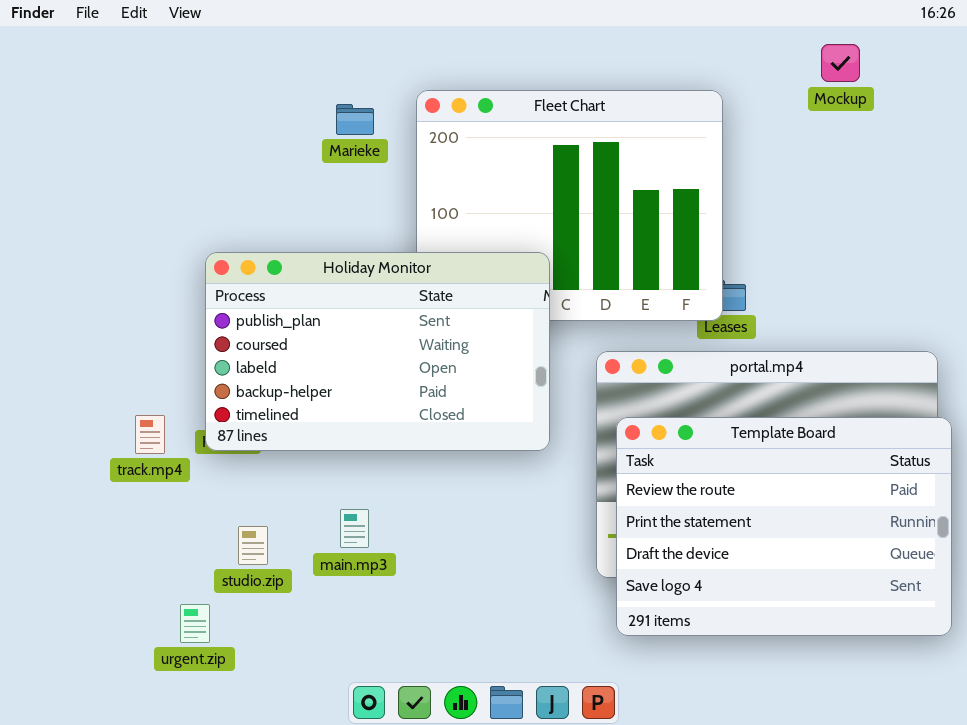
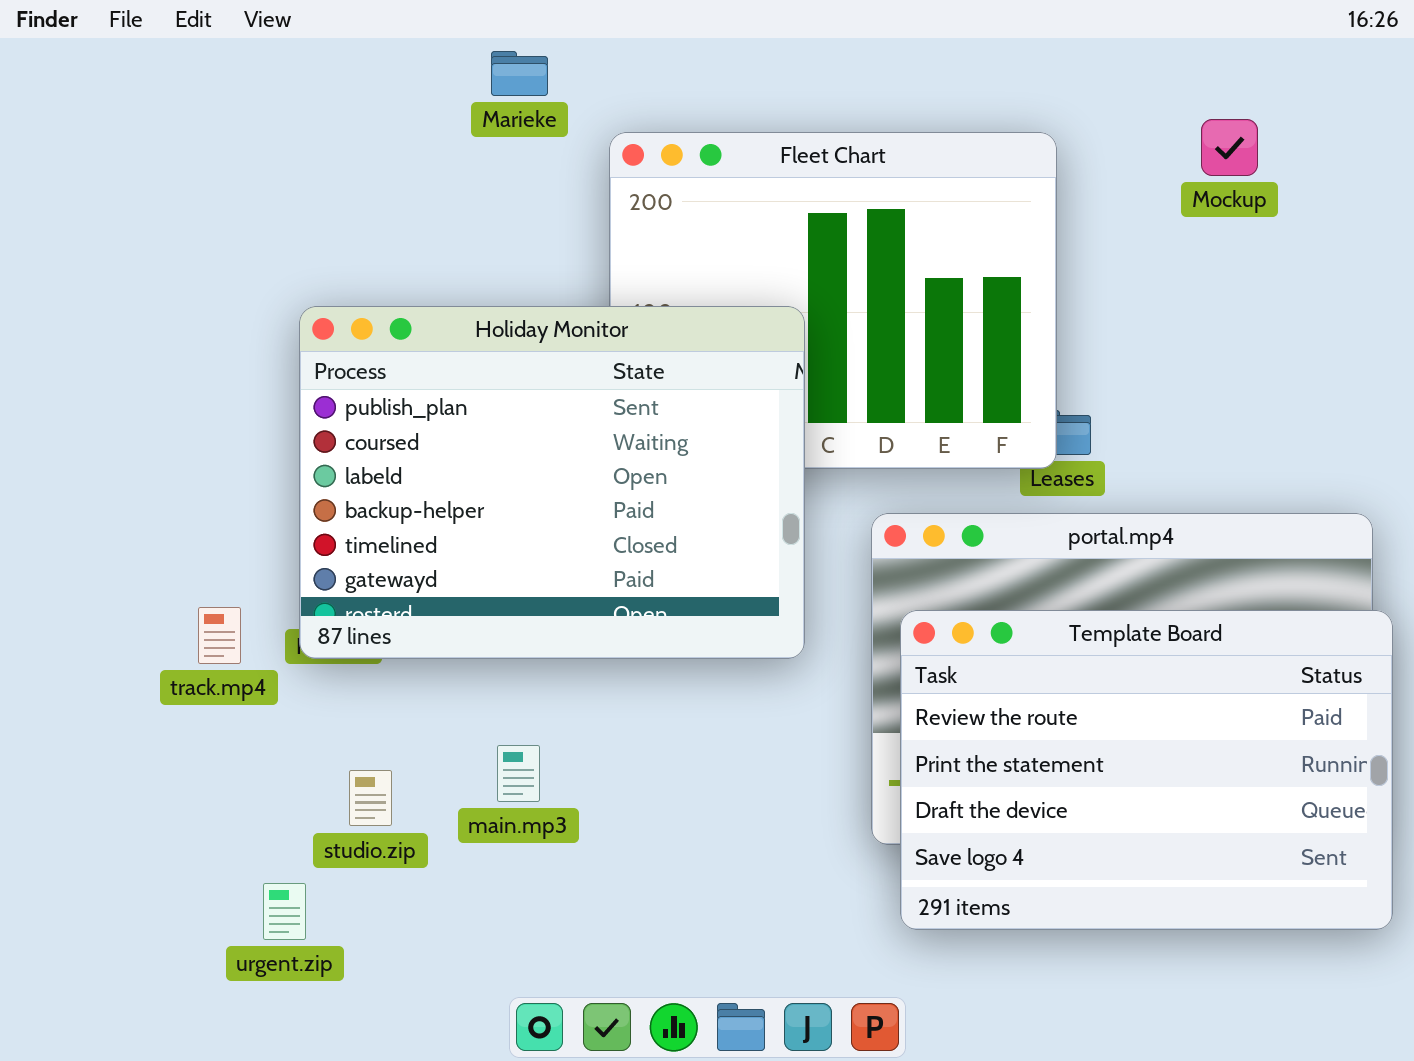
Mockup: [821,44,860,82] -> [1201,119,1258,176], moved
Marieke: [336,104,374,135] -> [491,51,548,96], moved
Holiday Monitor: [205,252,550,451] -> [299,306,805,659], resized

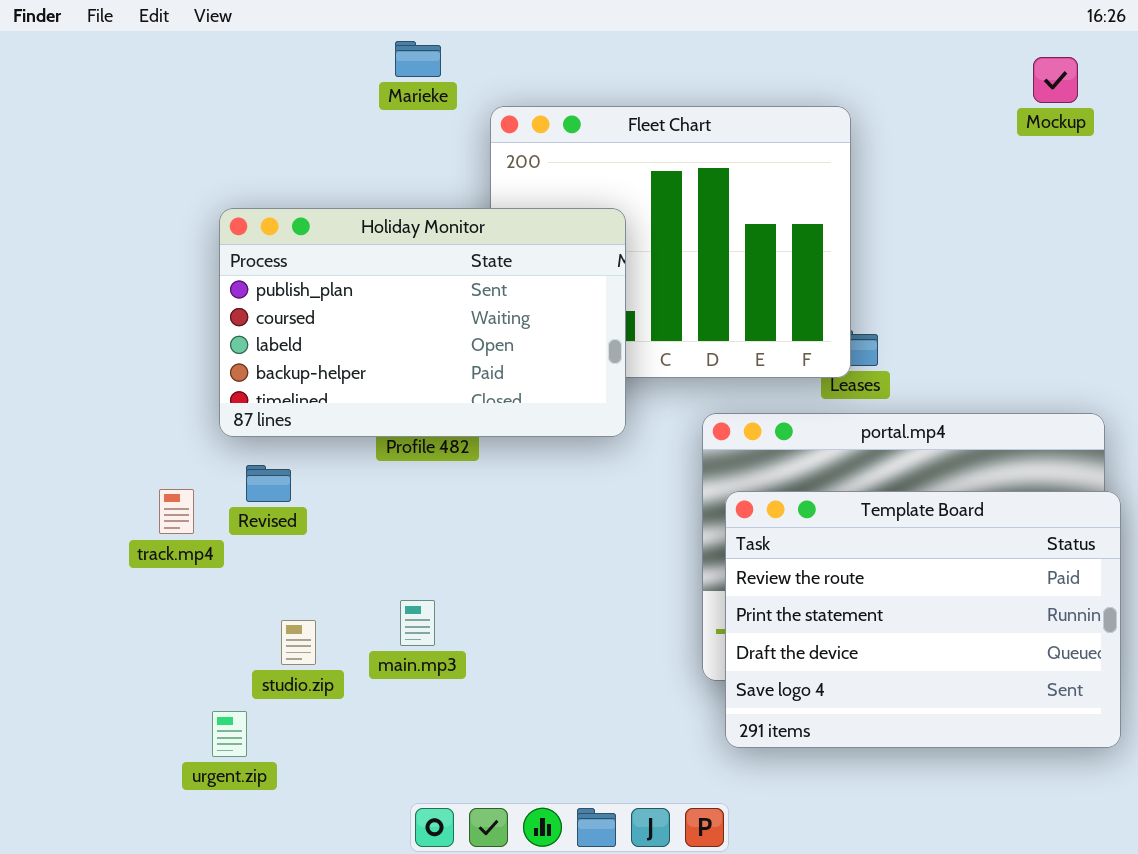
Mockup: [1201,119,1258,176] -> [1033,57,1078,103], moved
Holiday Monitor: [299,306,805,659] -> [219,208,626,437], moved, resized

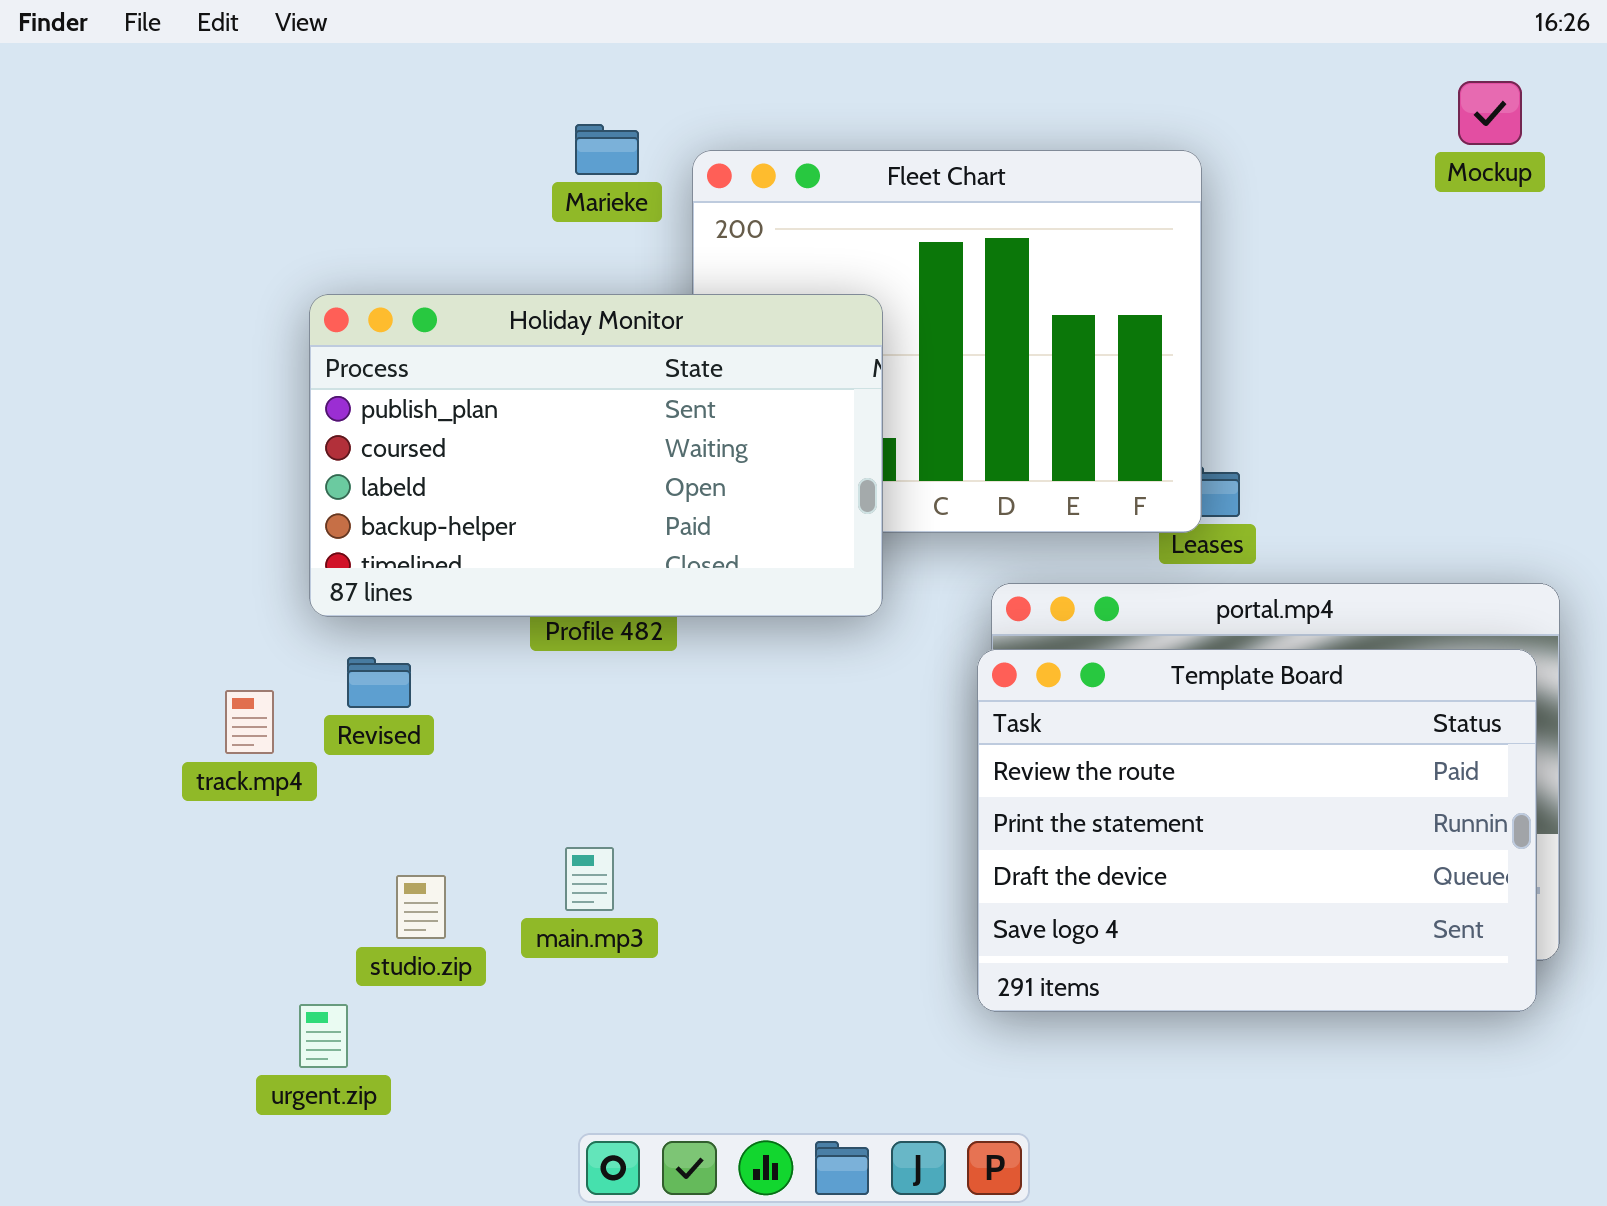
Marieke: [395,41,441,77] -> [575,124,639,175], moved
Template Board: [725,491,1121,748] -> [977,649,1537,1012], moved

